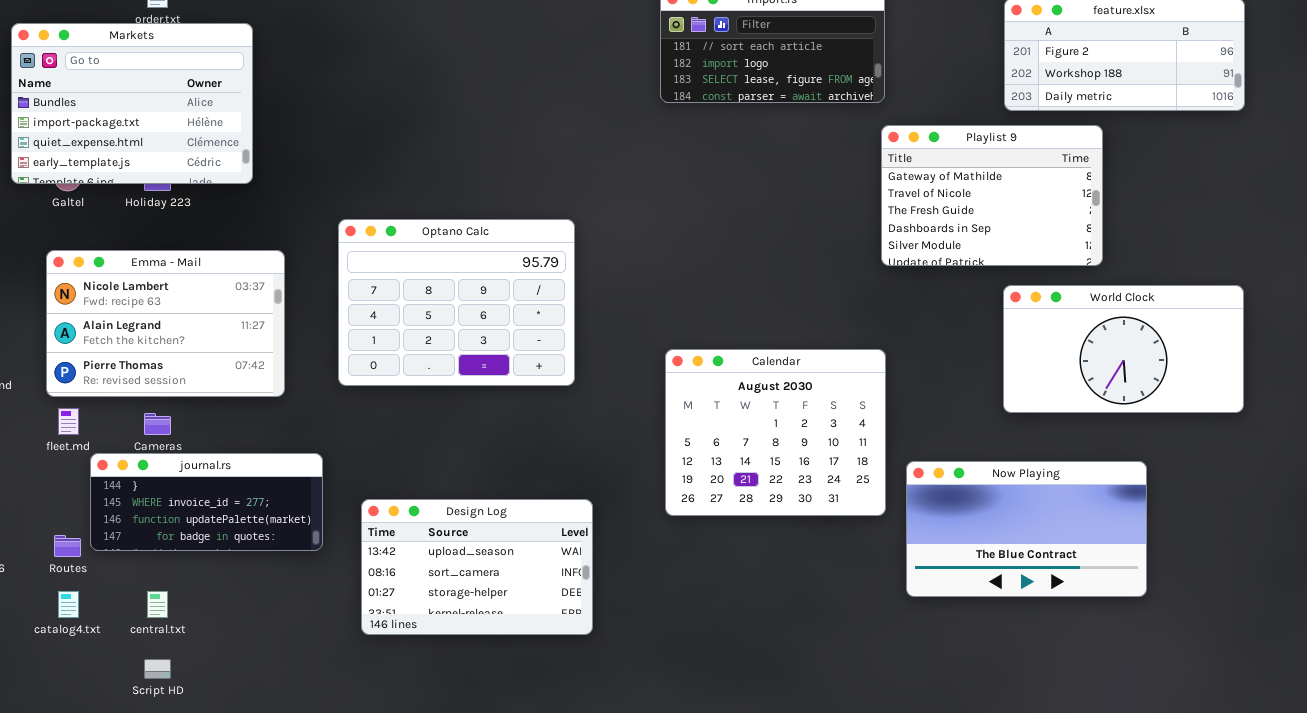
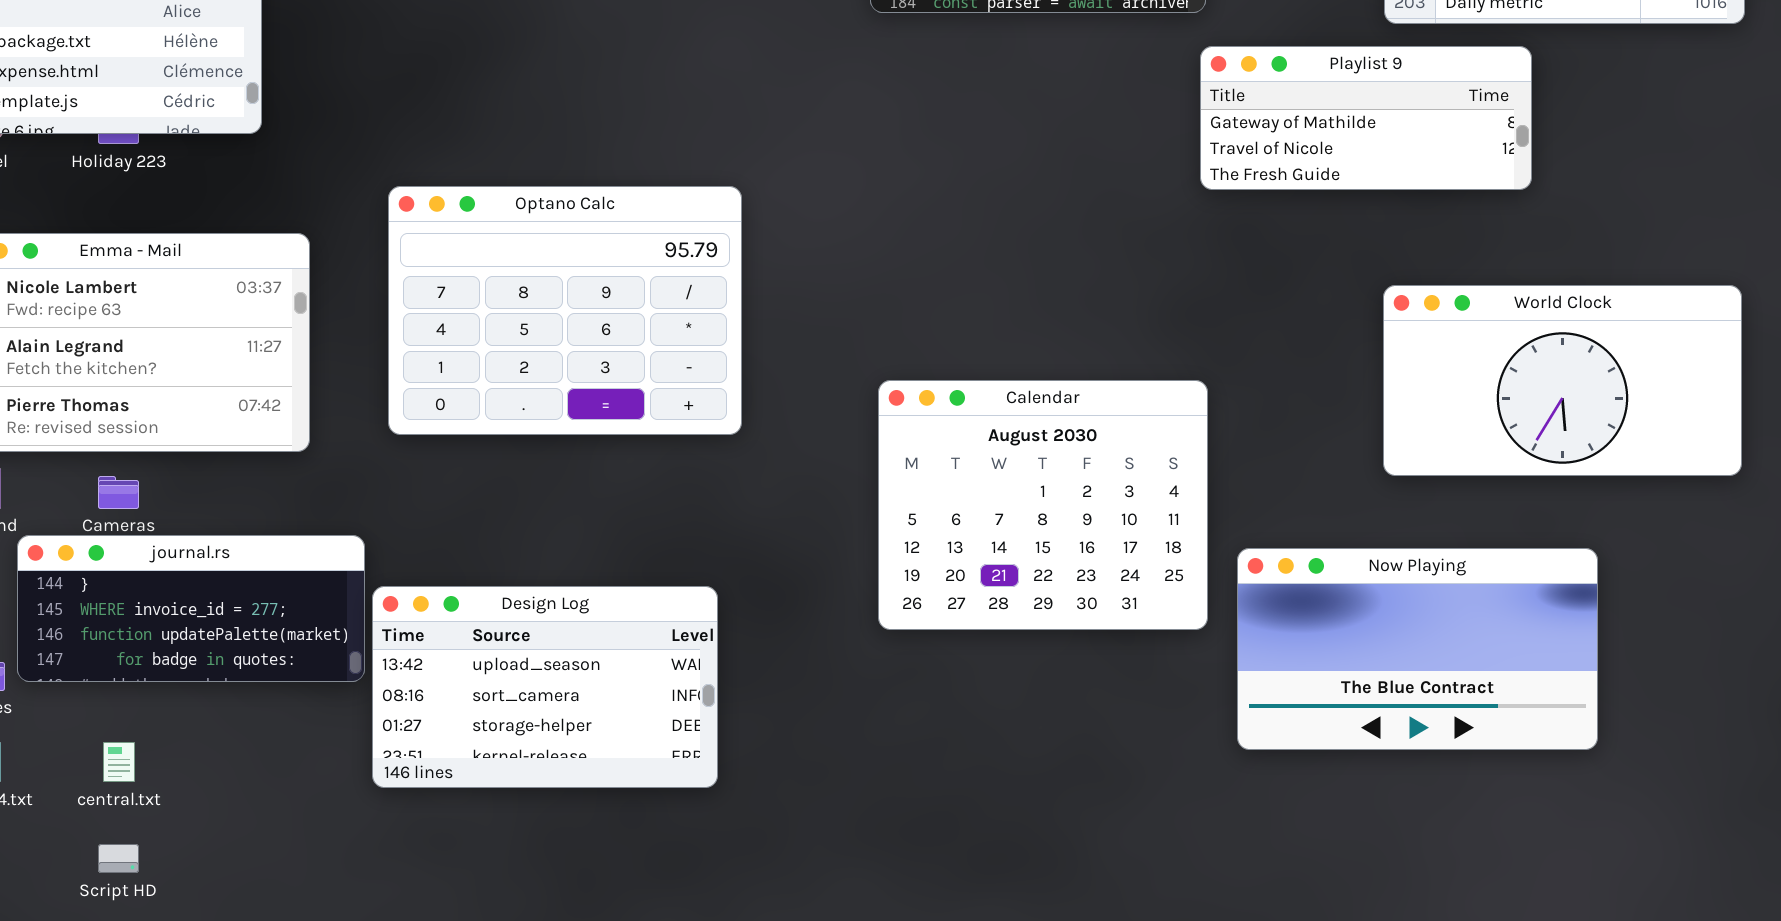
Playlist 9: [881,125,1103,266] -> [1200,46,1532,190], resized
Design Log: [361,499,593,635] -> [372,586,718,788], moved

